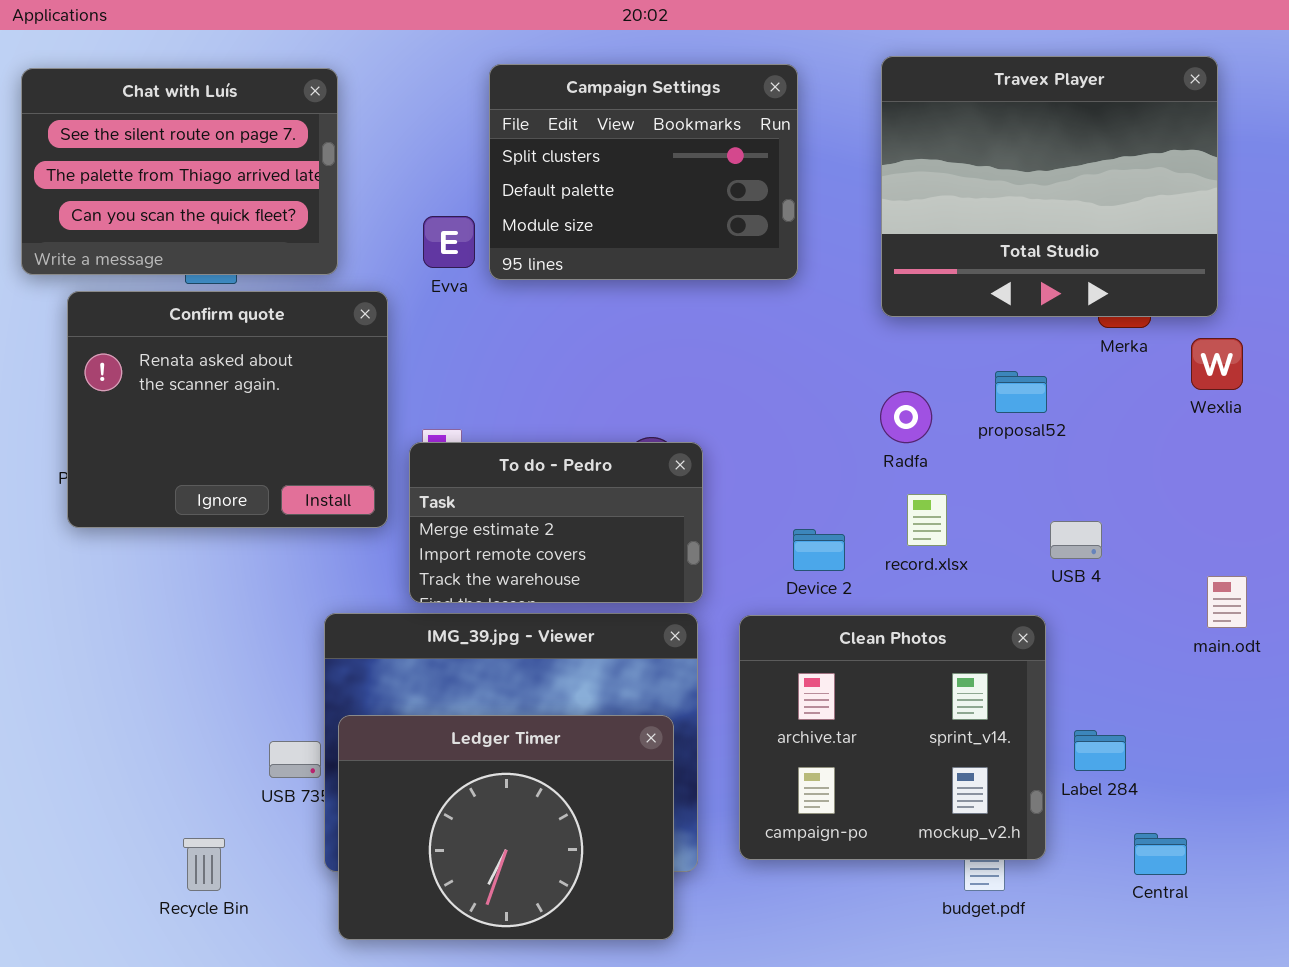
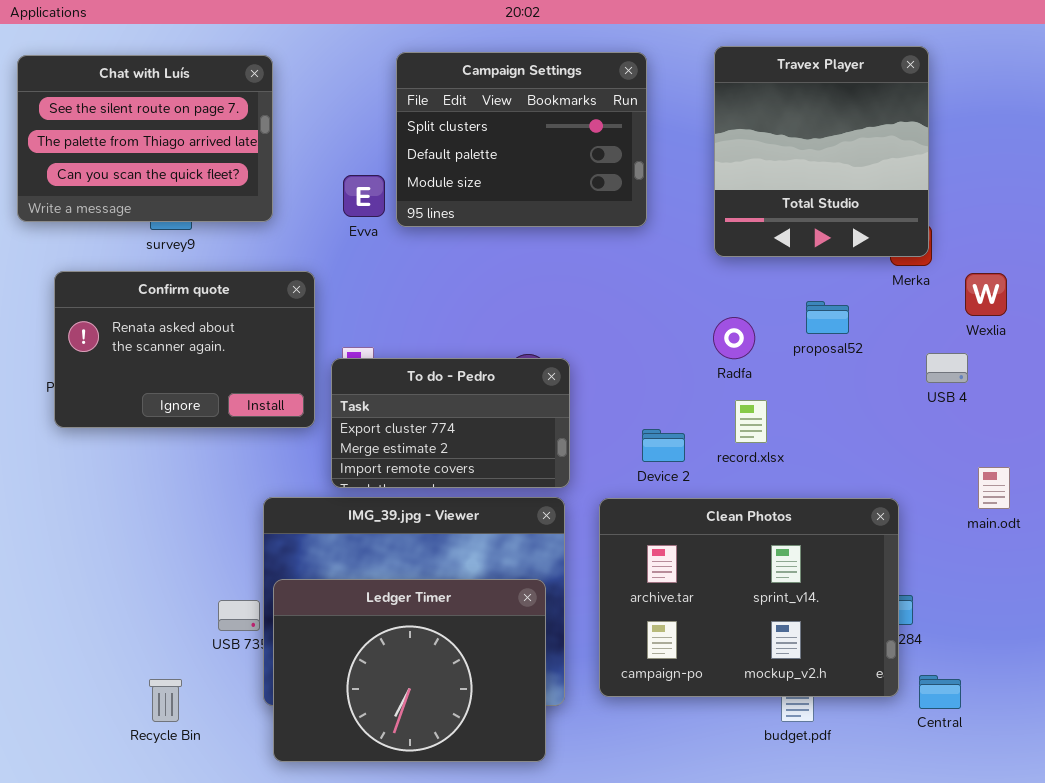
Travex Player: [881,56,1218,317] -> [714,46,929,257], resized
Confirm quote: [67,291,388,528] -> [54,271,315,428], resized
To do - Pedro: [409,442,703,603] -> [331,358,570,488], scrolled up 1 row
USB 4: [1050,521,1102,559] -> [926,353,968,383], moved
Clean Photos: [739,615,1046,860] -> [599,498,899,697], resized

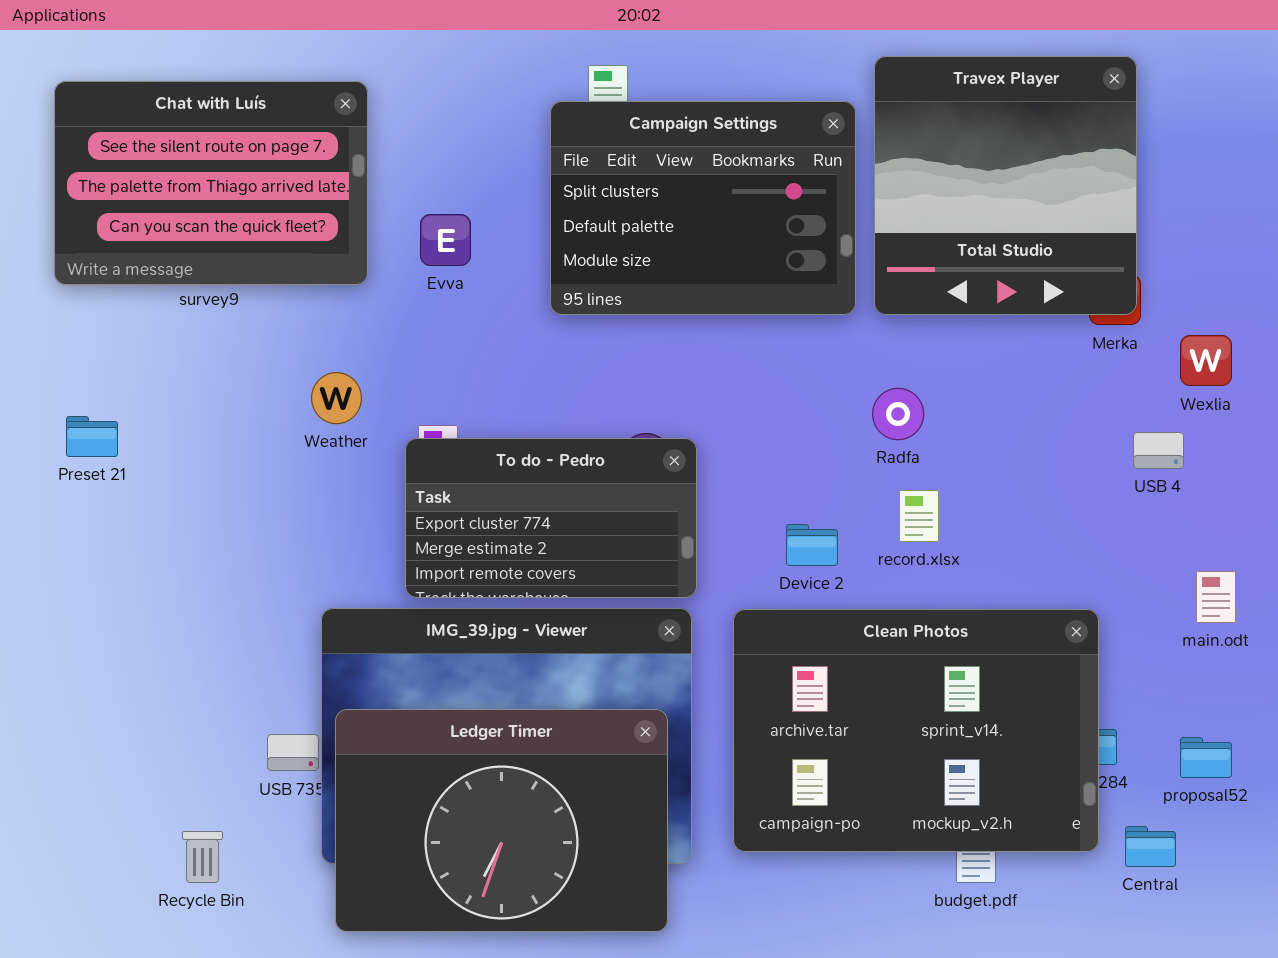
Campaign Settings: [396,52,647,227] -> [550,101,856,315], moved
Chat with Luís: [17,55,273,222] -> [54,81,368,285], moved
Confirm quote: [54,271,315,428] -> none, closed
proposal52: [806,301,849,334] -> [1180,737,1232,778], moved

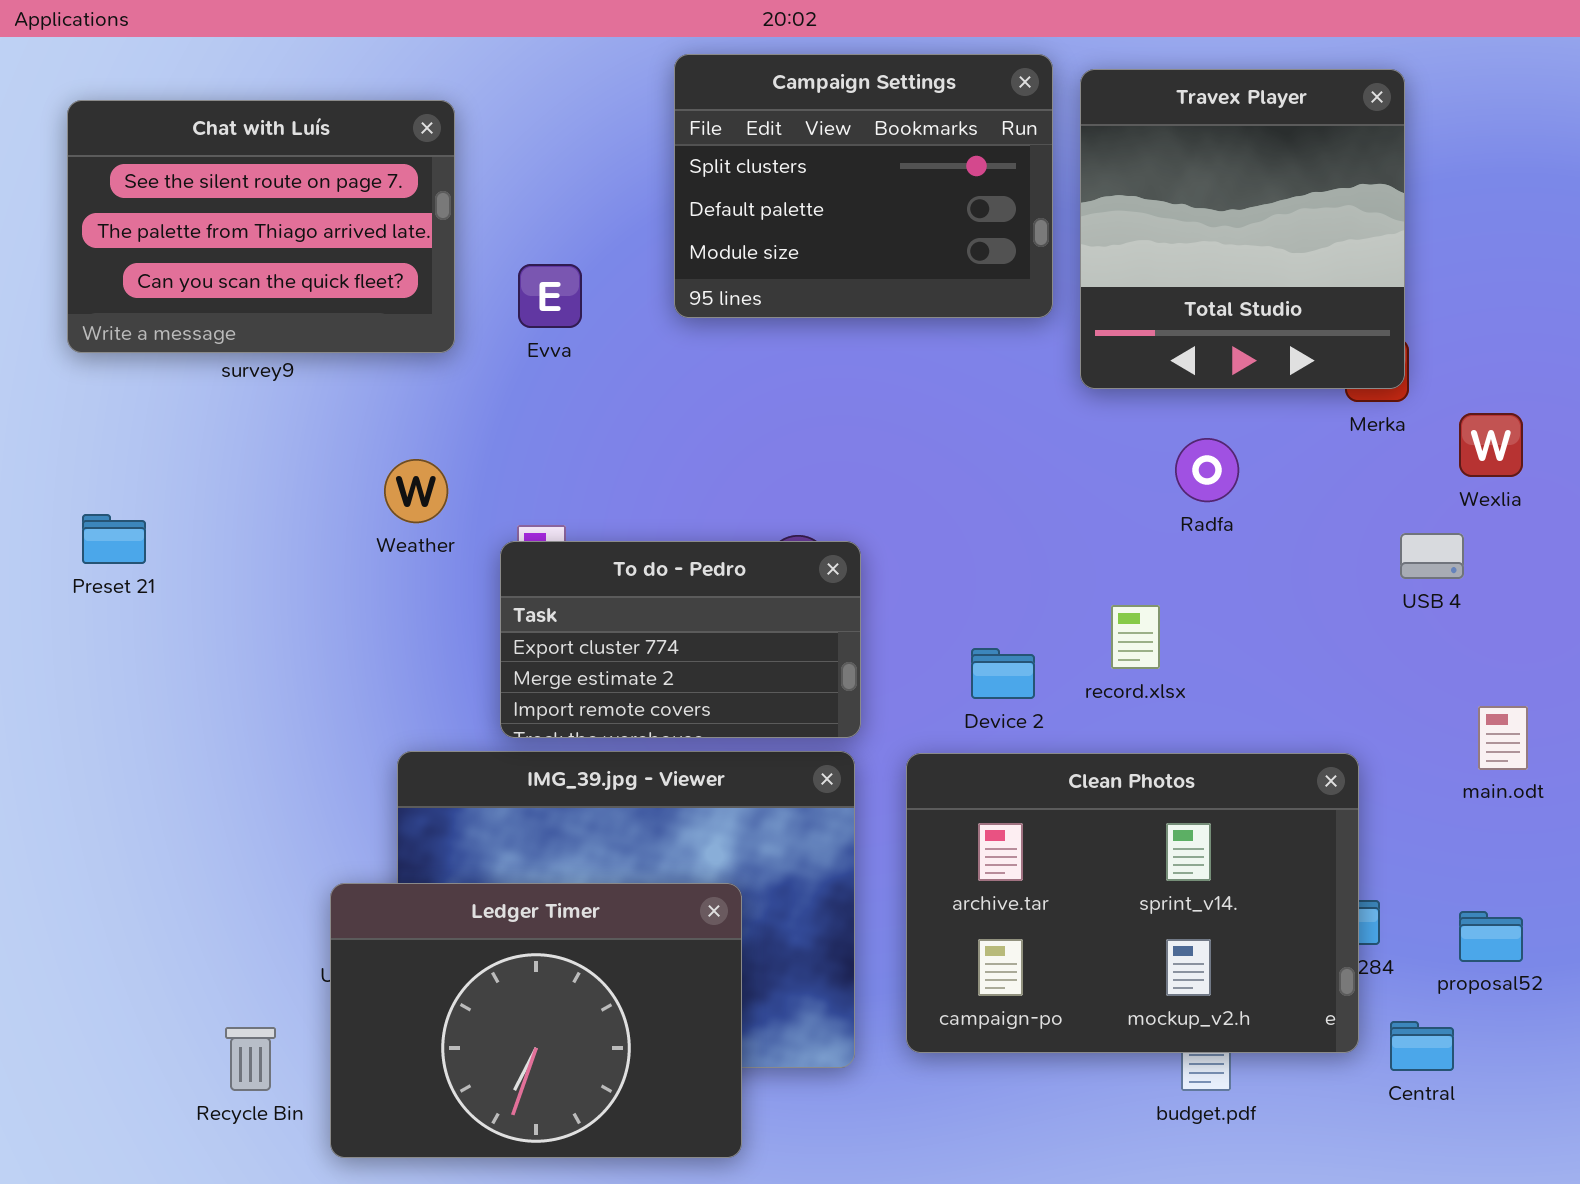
Campaign Settings: [550,101,856,315] -> [674,54,1053,318], moved
Radfa: [872,388,924,440] -> [1175,438,1239,502], moved
Ledger Timer: [335,709,668,932] -> [330,883,742,1158], moved

